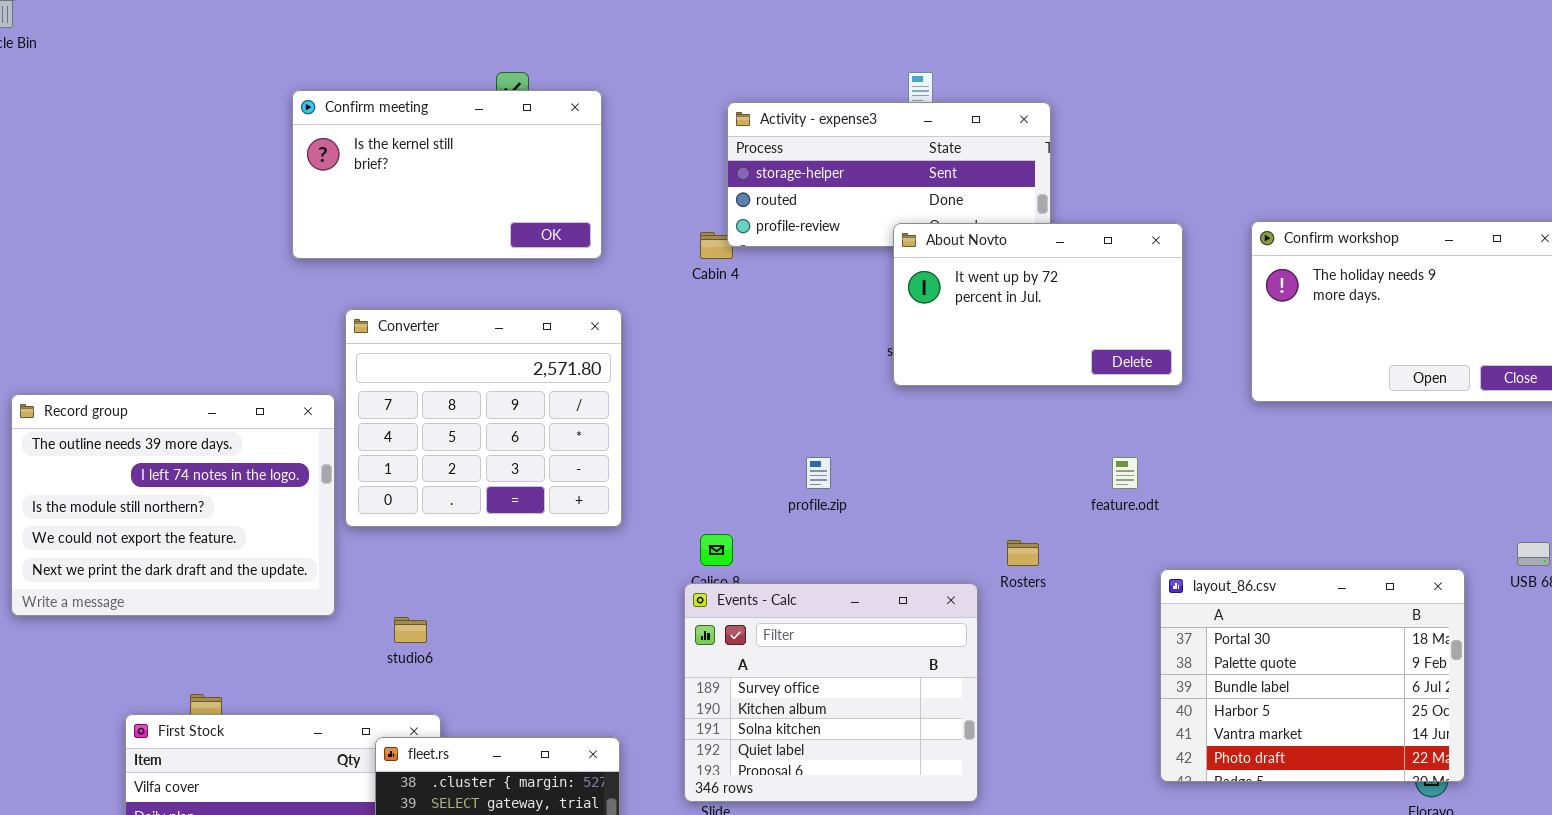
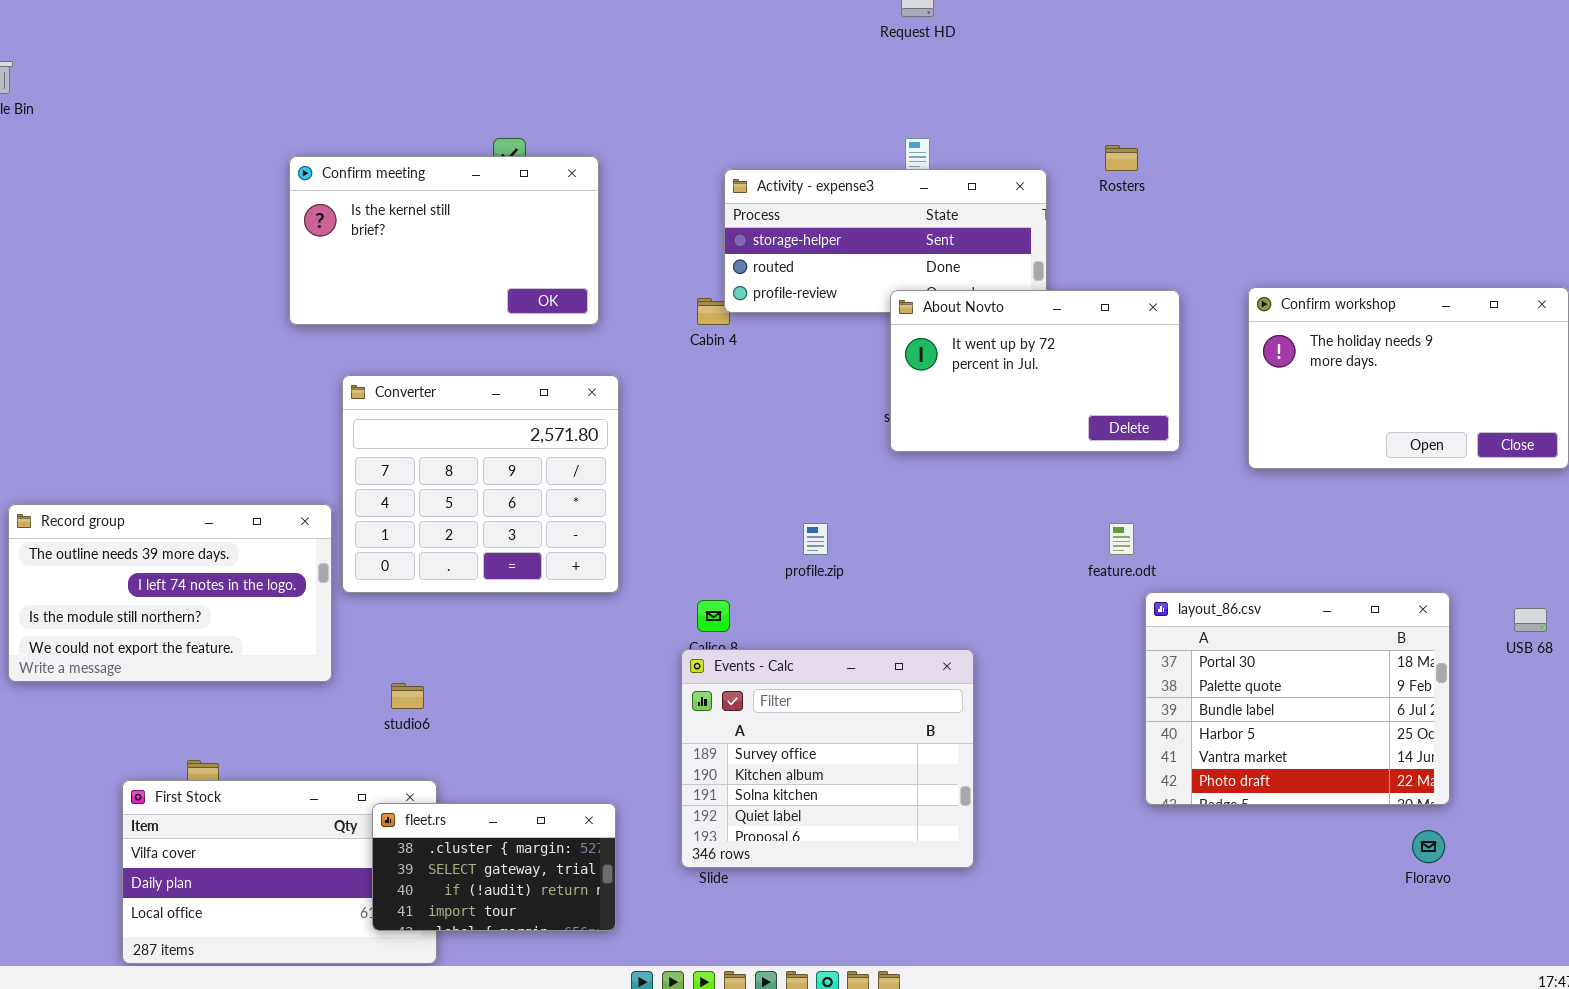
Record group: [11,394,335,616] -> [8,504,332,682], resized
Rosters: [1007,540,1039,566] -> [1105,145,1138,171], moved
layout_86.csv: [1160,569,1465,782] -> [1145,592,1450,805], moved

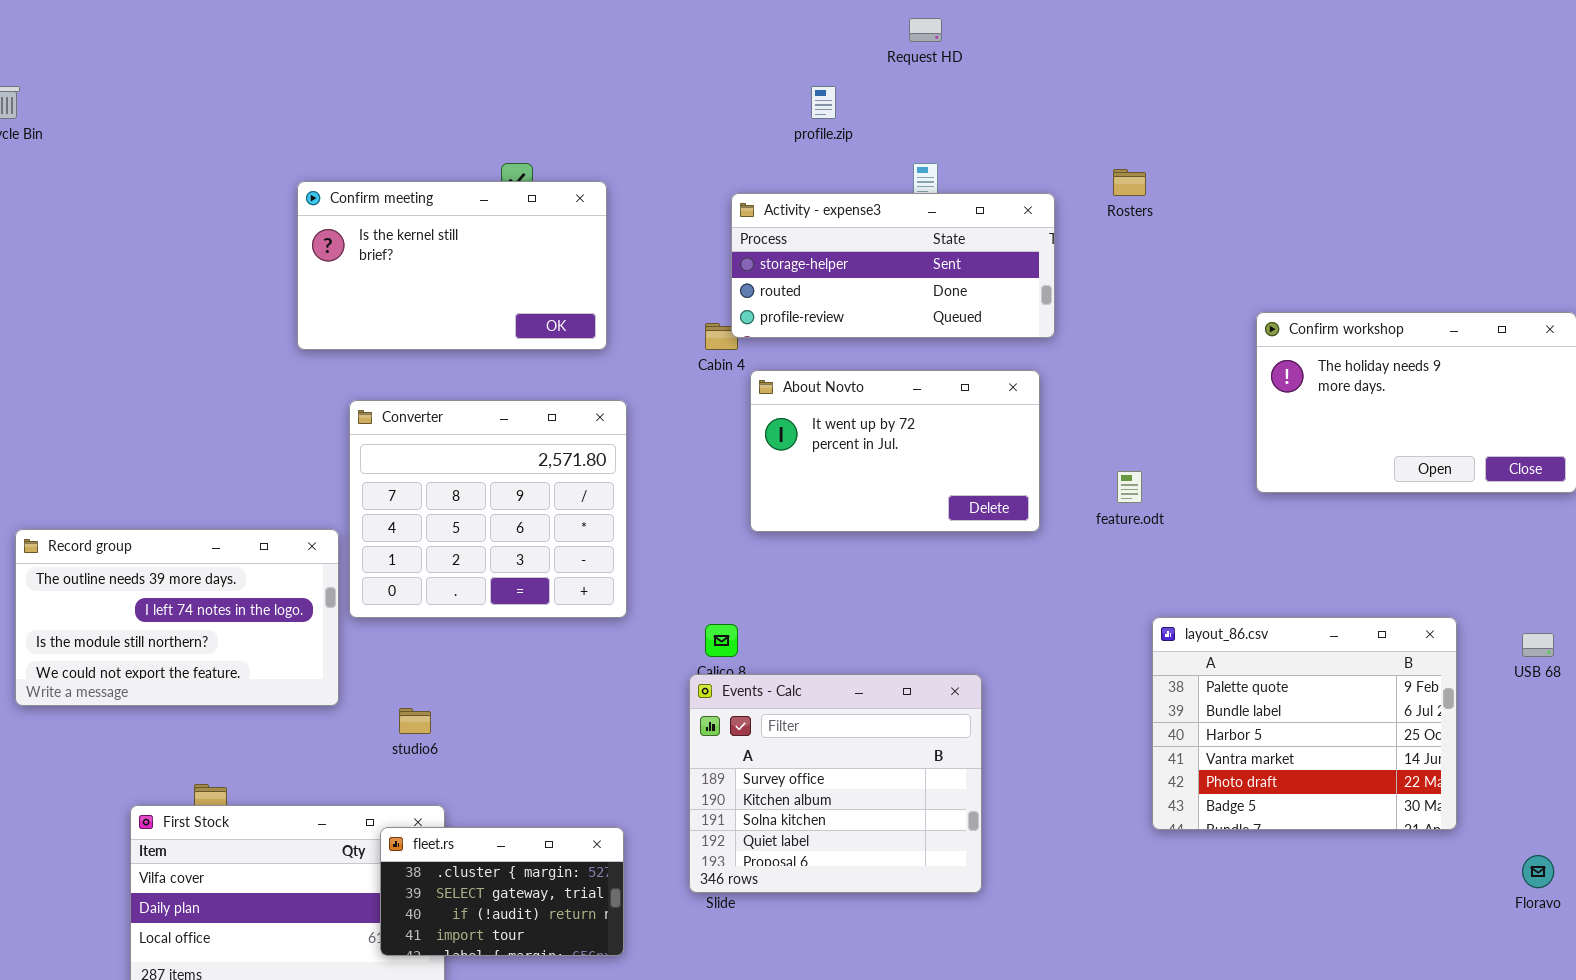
About Novto: [890,290,1180,452] -> [750,370,1040,532], moved
profile.zip: [803,523,828,555] -> [811,86,836,119], moved
feature.odt: [1109,523,1134,555] -> [1117,471,1142,503], moved
layout_86.csv: [1145,592,1450,805] -> [1152,617,1457,830], scrolled down 1 row
Floravo: [1412,830,1445,863] -> [1522,855,1554,888], moved

